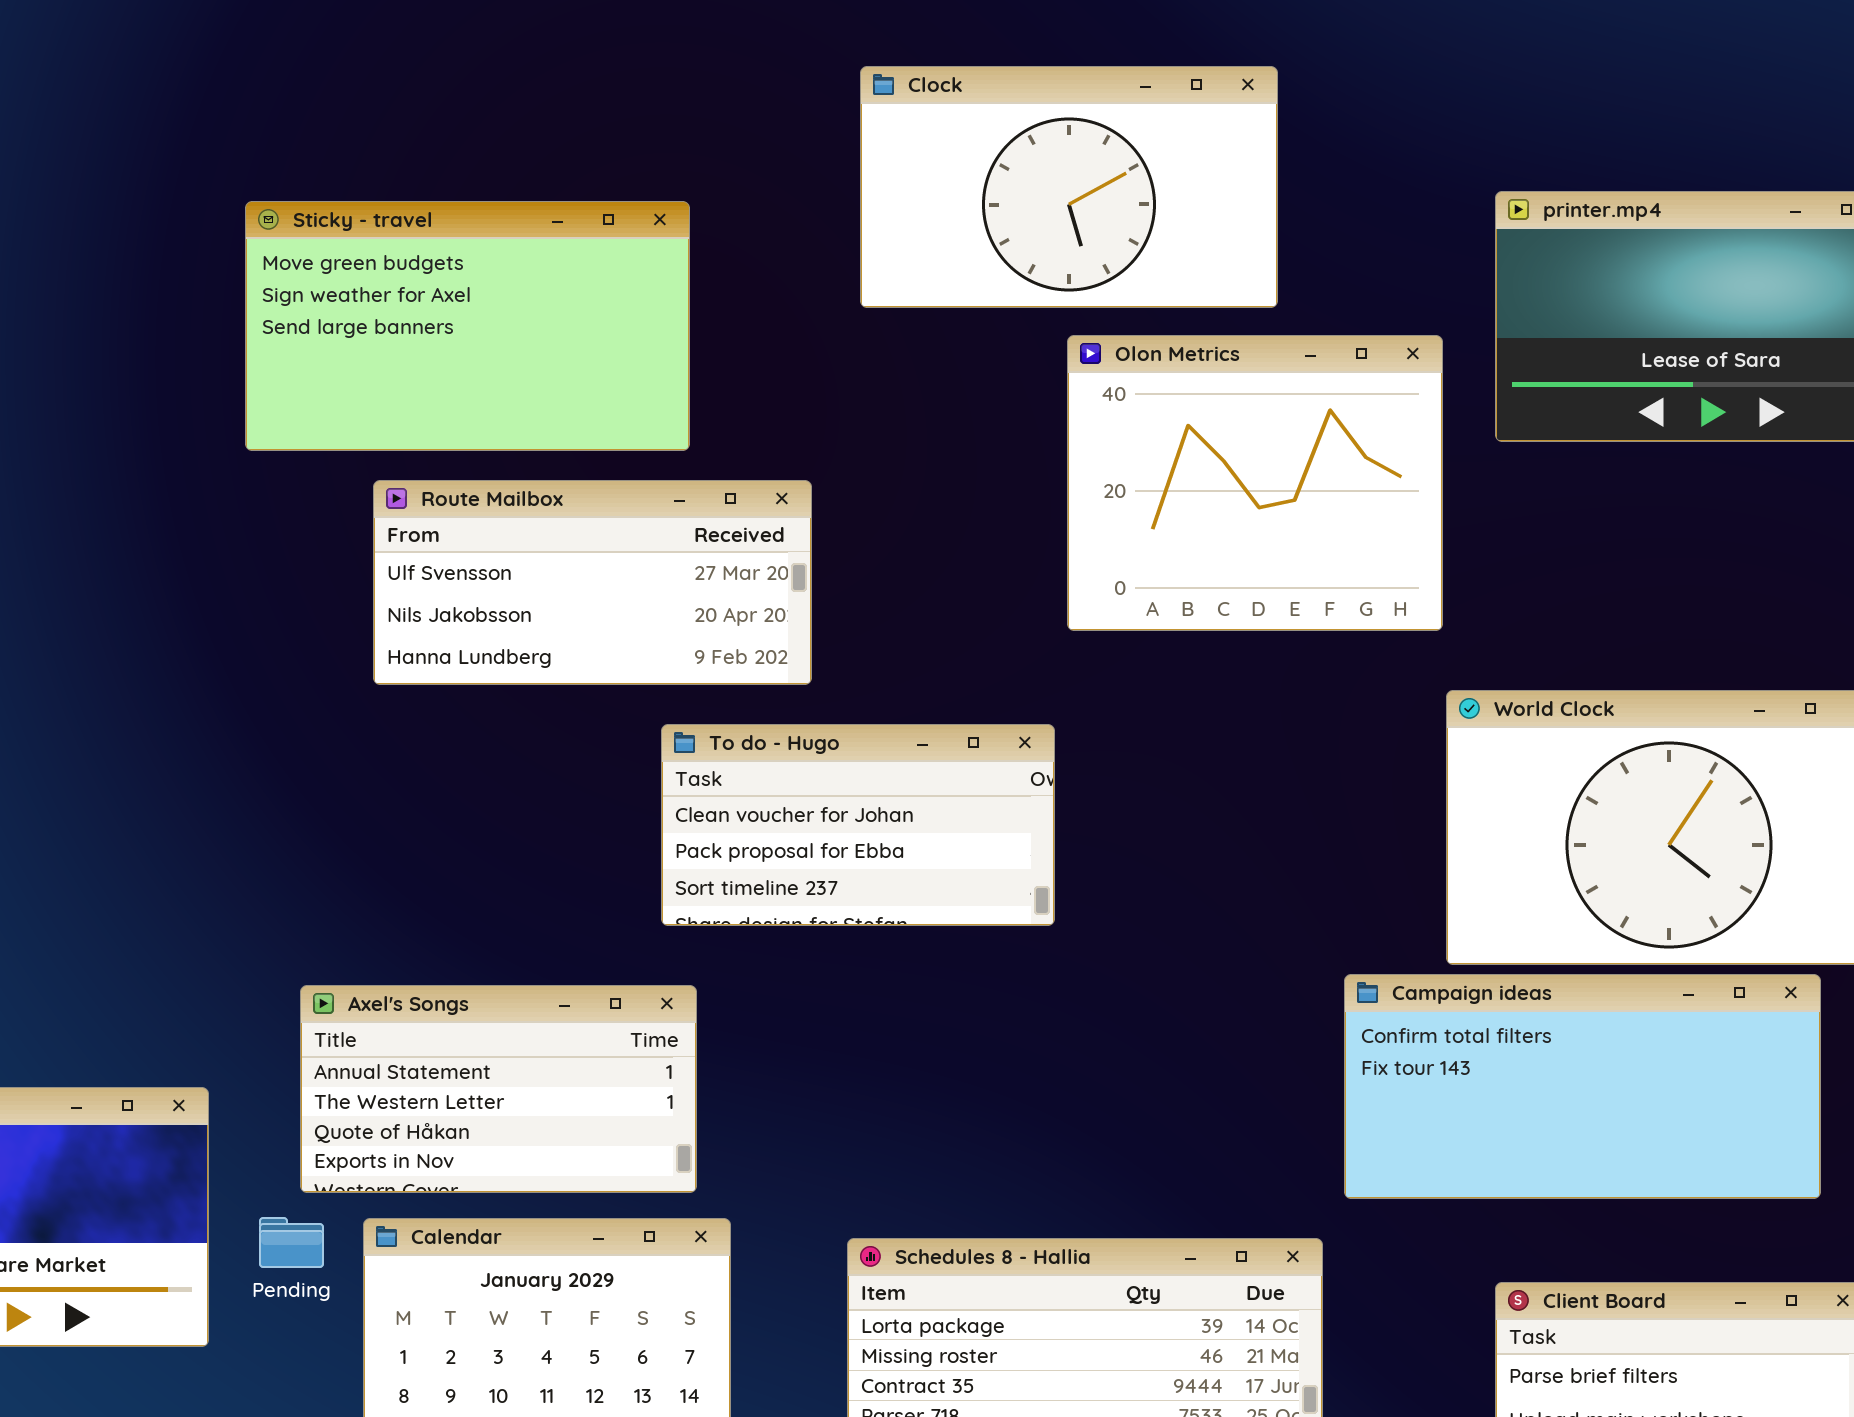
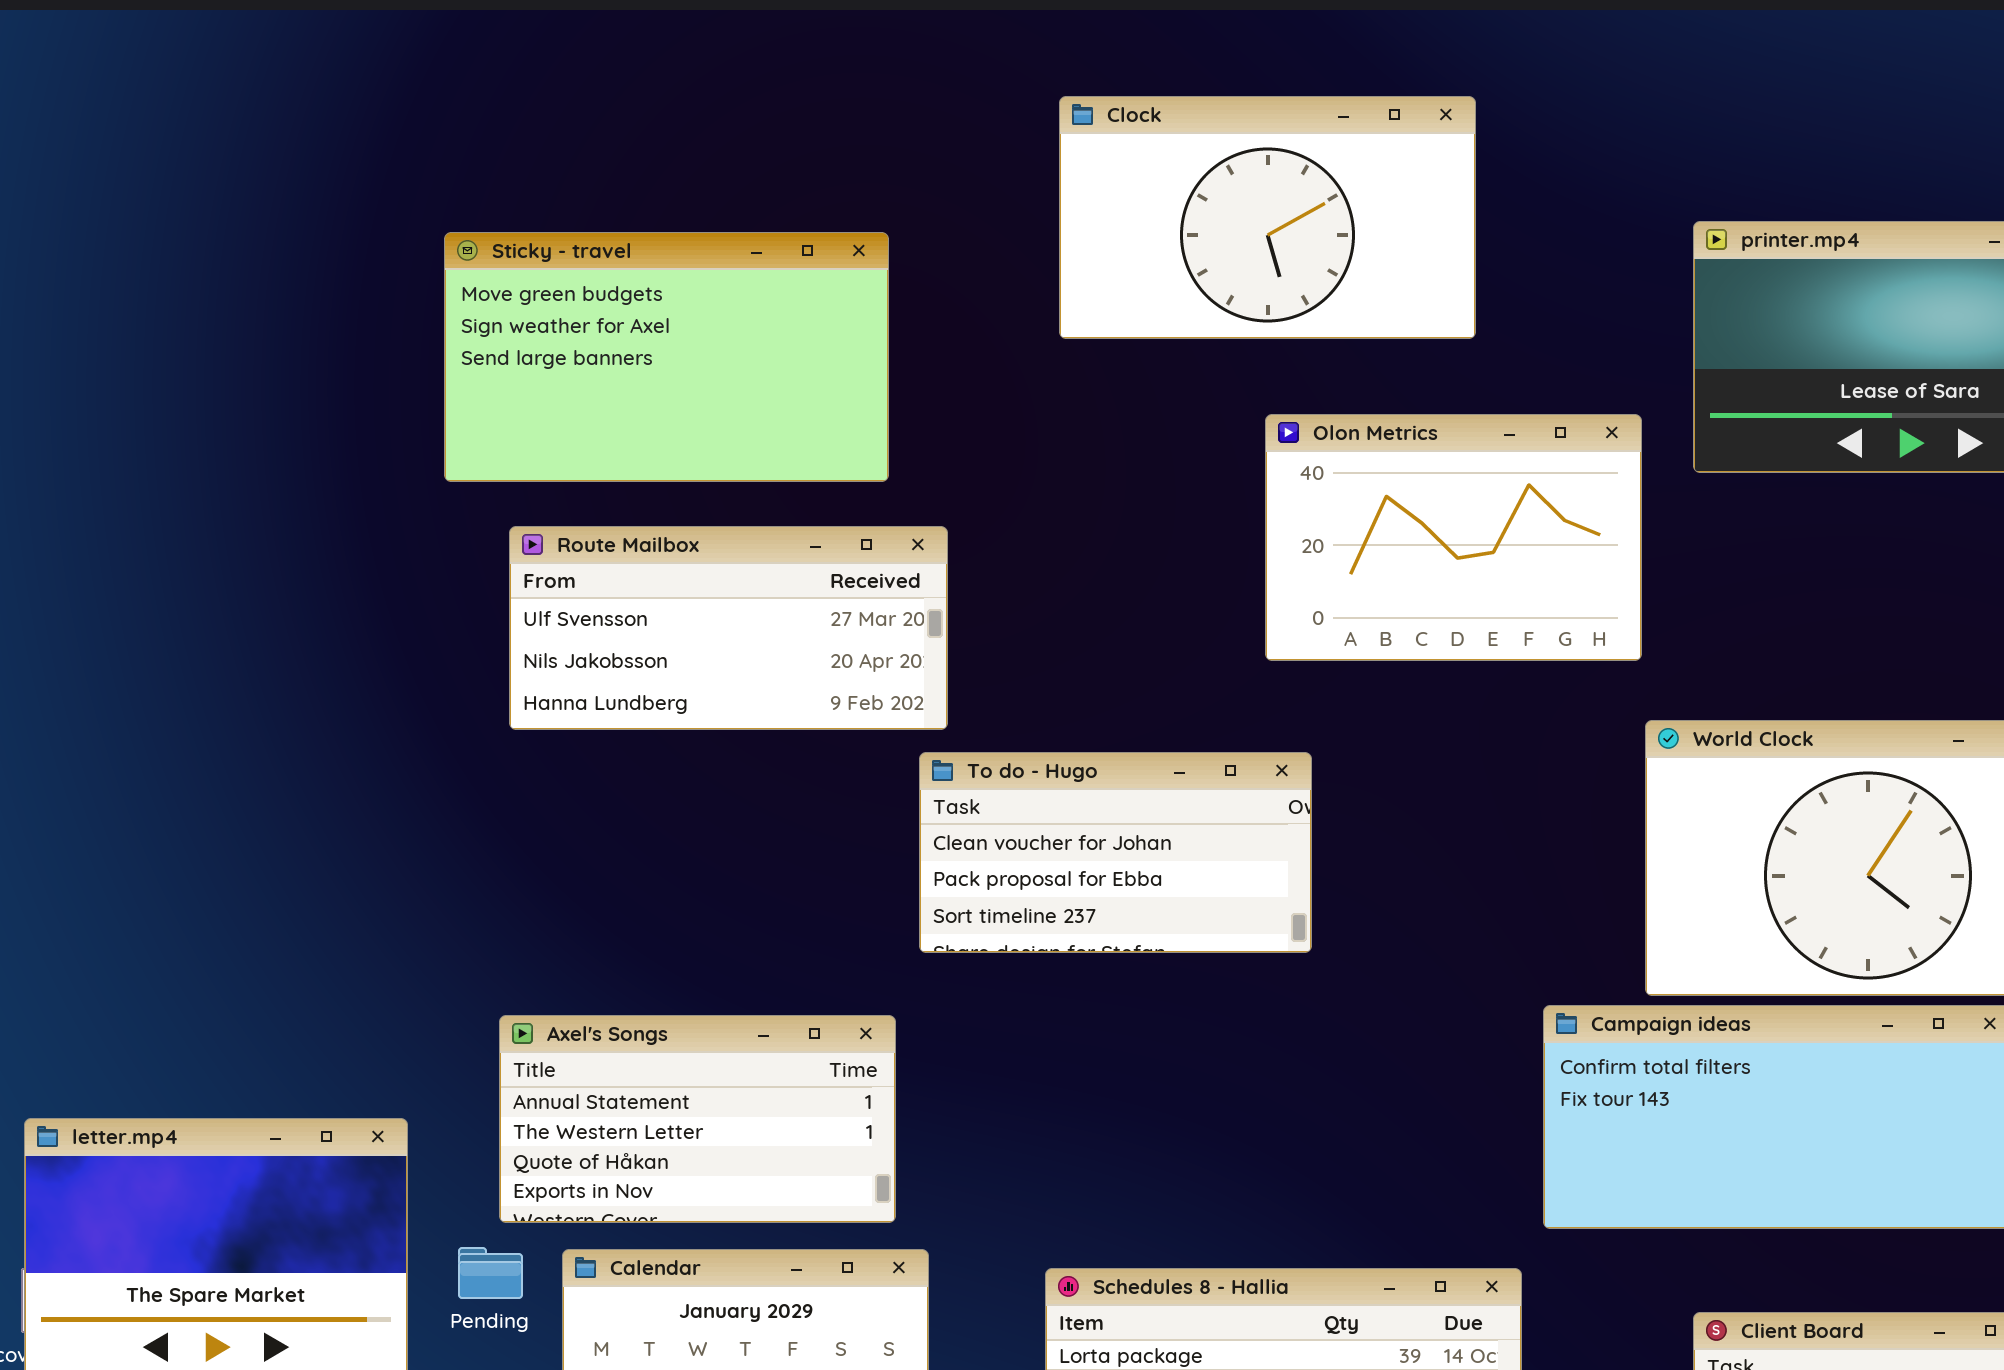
Olon Metrics: [1067,335,1443,631] -> [1265,414,1642,661], resized
Route Mailbox: [373,480,812,685] -> [509,526,948,730], moved
To do - Hugo: [661,724,1055,926] -> [919,752,1312,953], moved

